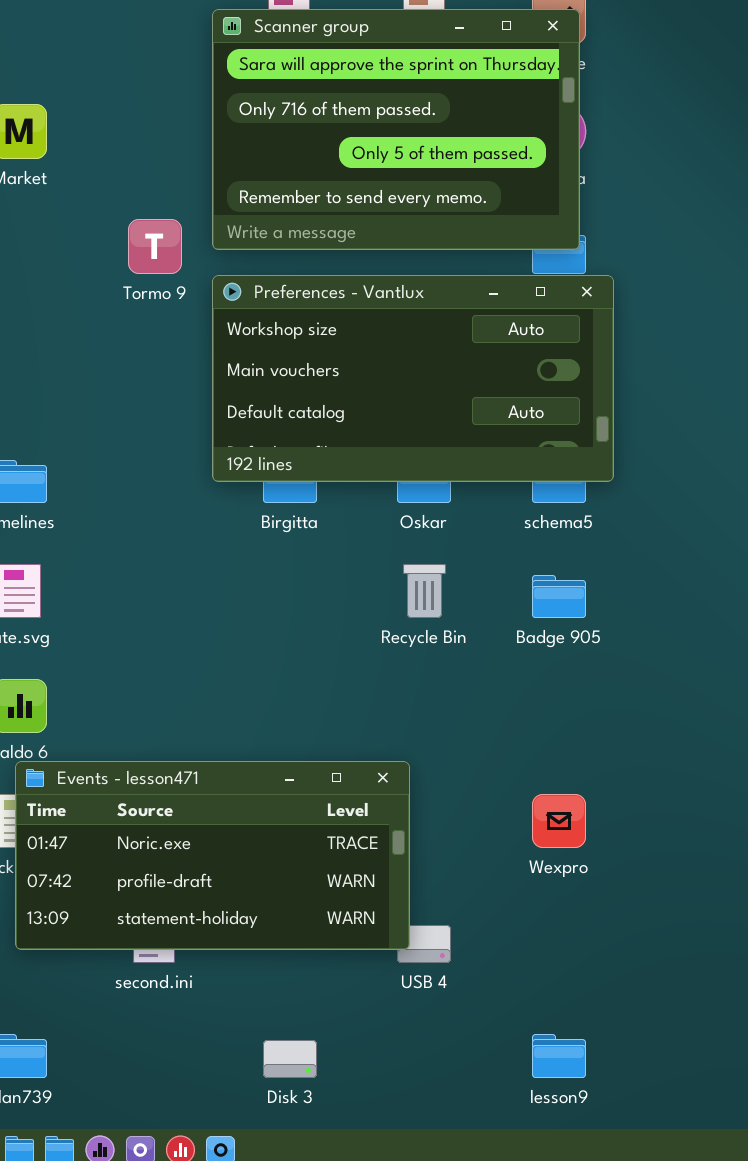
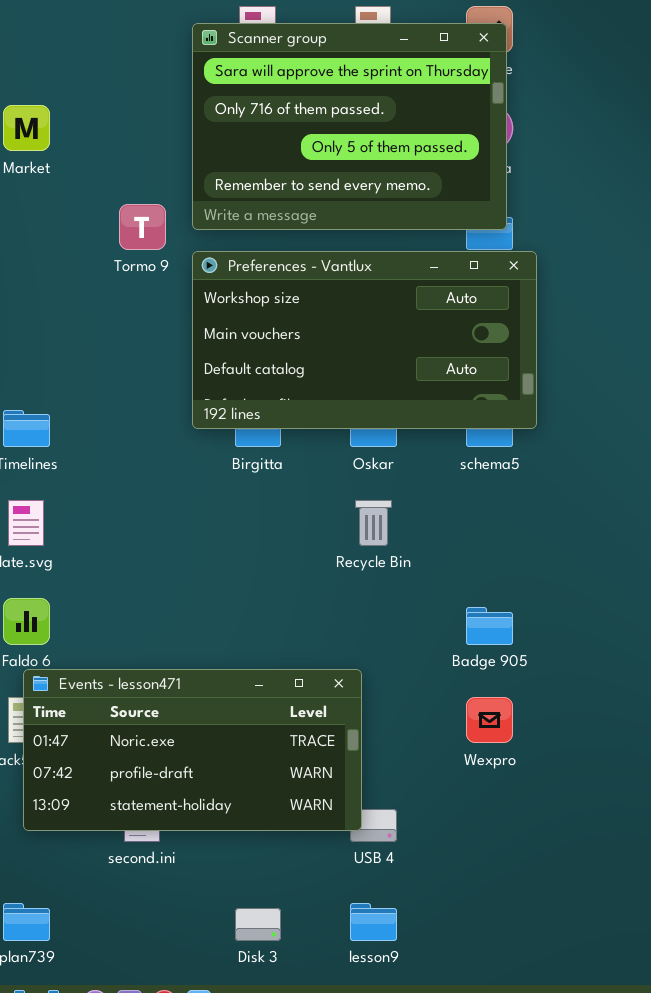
Badge 905: [532,575,586,618] -> [466,607,513,645], moved
lesson9: [532,1034,586,1078] -> [350,903,397,941], moved

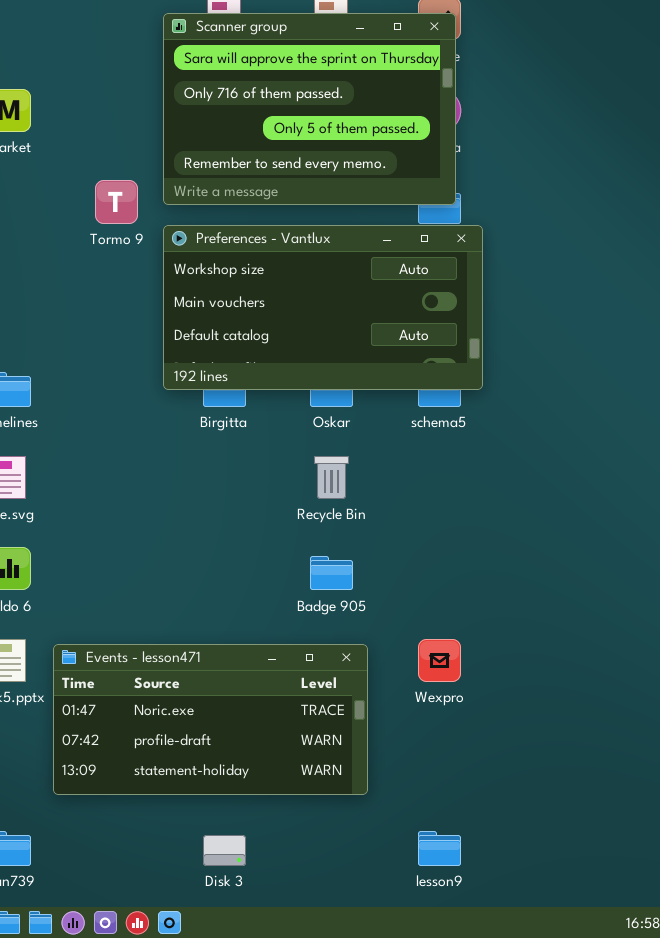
Badge 905: [466,607,513,645] -> [310,556,353,590], moved
Events - lesson471: [23,669,362,831] -> [53,644,368,795], moved
lesson9: [350,903,397,941] -> [418,831,461,866], moved

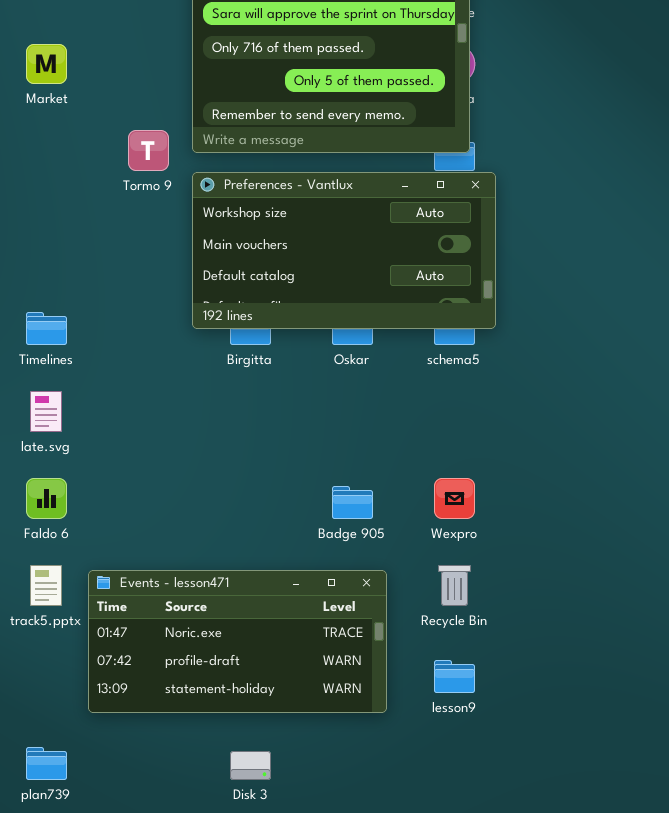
Recycle Bin: [314,456,349,499] -> [438,565,471,606], moved
Wexpro: [418,639,461,682] -> [434,478,475,519], moved
lesson9: [418,831,461,866] -> [434,660,475,693], moved

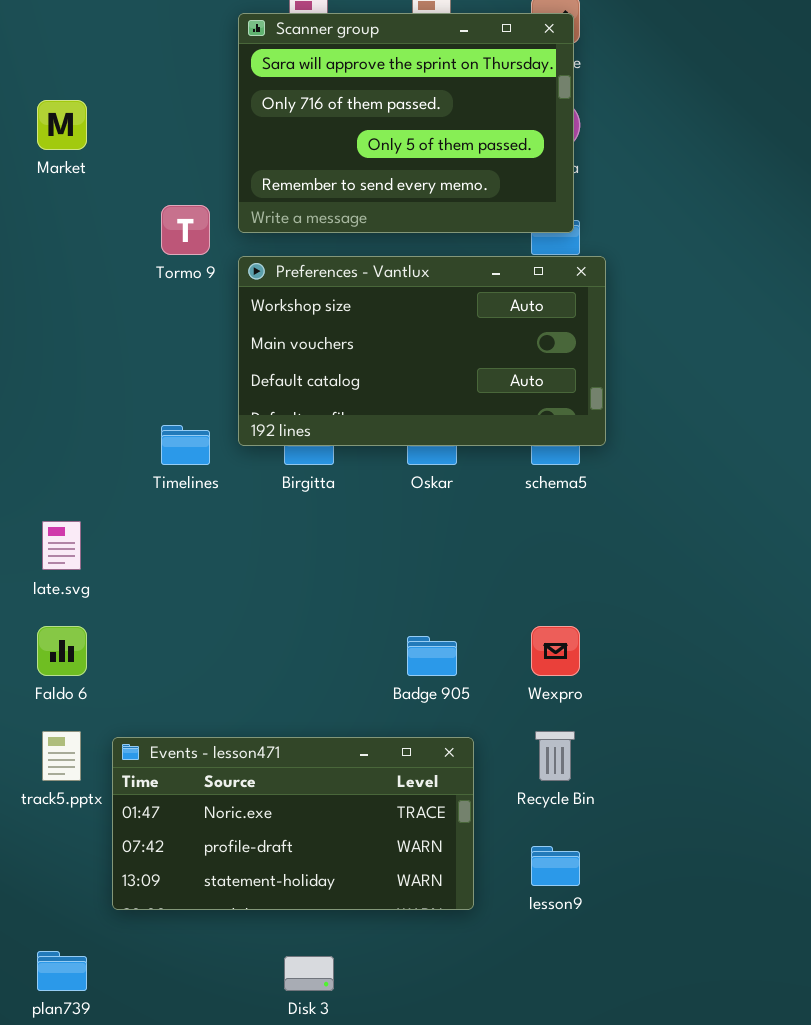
Timelines: [26,312,67,345] -> [161,425,210,465], moved

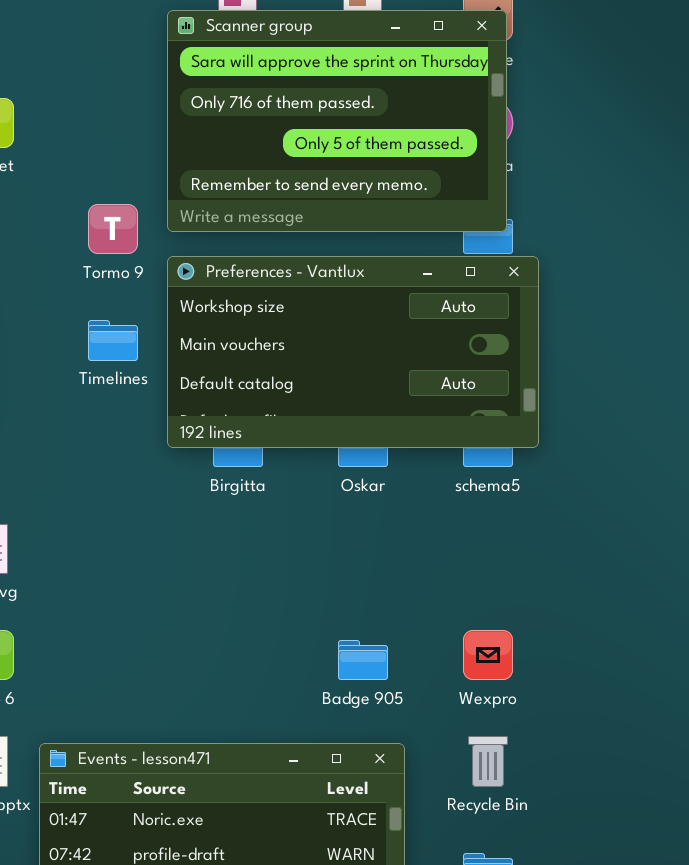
Timelines: [161,425,210,465] -> [88,320,138,361], moved

